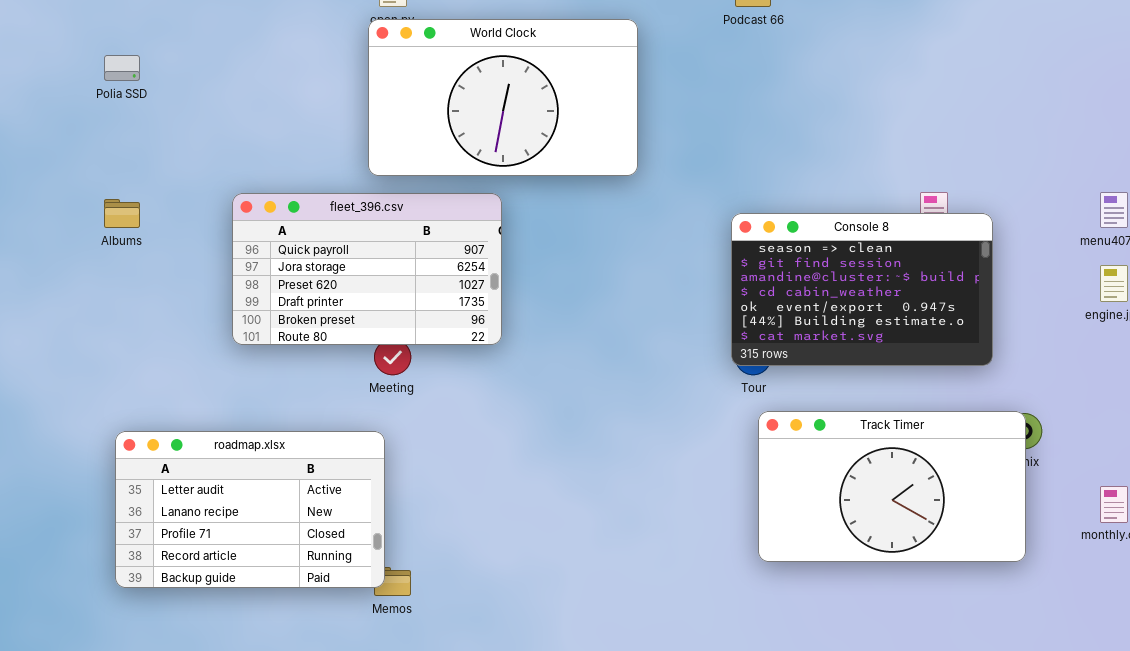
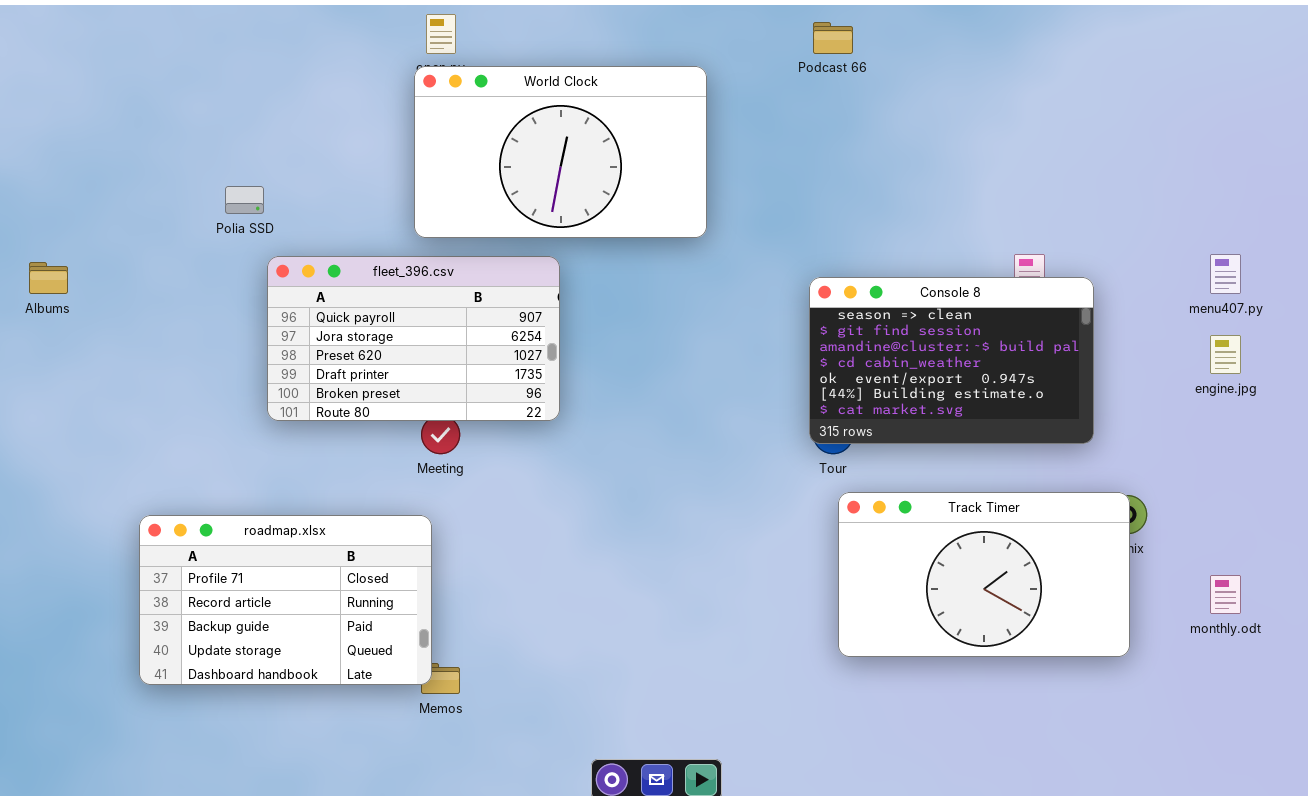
Polia SSD: [104,55,140,81] -> [225,186,264,214], moved
Albums: [104,199,140,228] -> [29,262,68,294], moved
roadmap.xlsx: [115,431,385,588] -> [139,515,432,685], scrolled down 2 rows

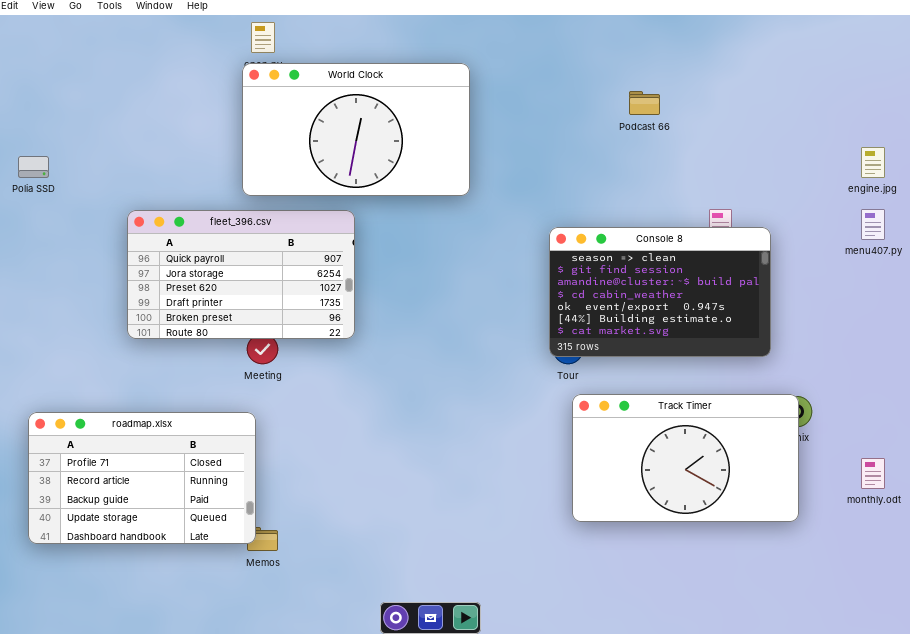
Podcast 66: [813,22,853,54] -> [629,91,660,115], moved
Polia SSD: [225,186,264,214] -> [18,156,49,178], moved
engine.jpg: [1210,335,1241,374] -> [861,147,885,178], moved

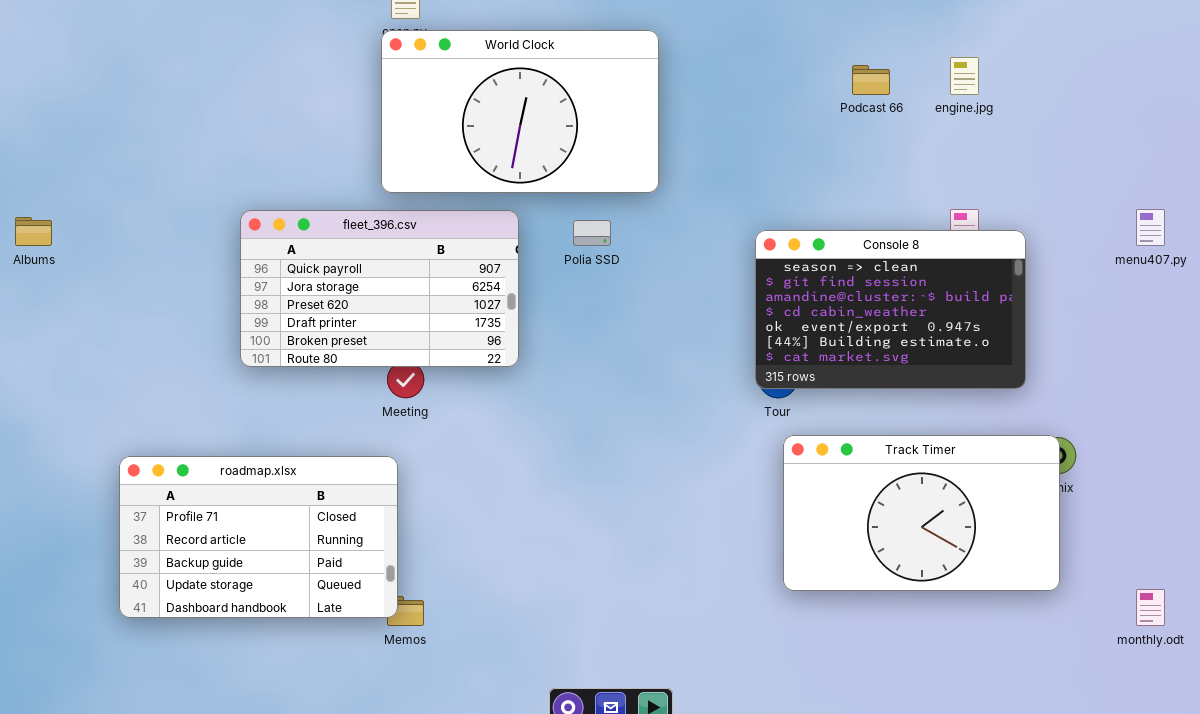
engine.jpg: [861,147,885,178] -> [950,57,979,95], moved
Polia SSD: [18,156,49,178] -> [573,220,611,246], moved
monthly.odt: [861,458,885,489] -> [1136,589,1165,626], moved

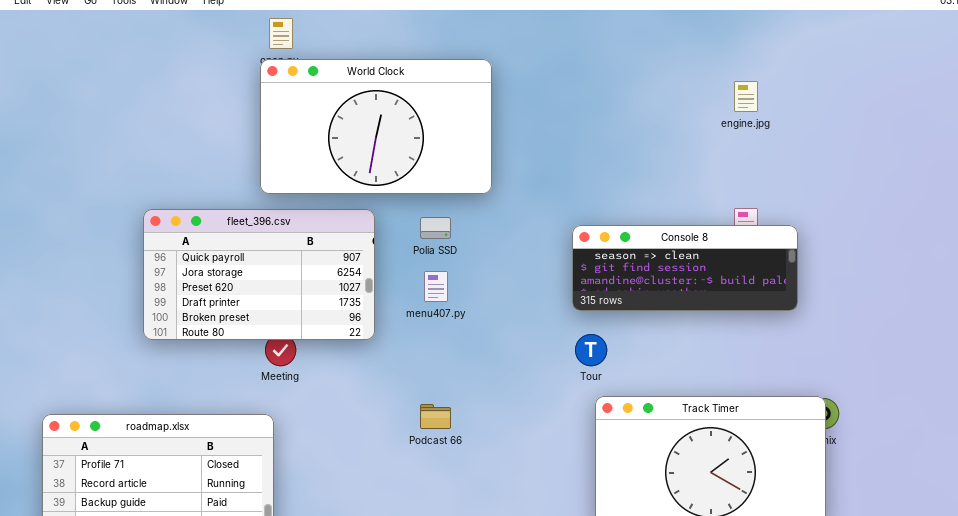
Podcast 66: [852,65,890,95] -> [420,404,451,429], moved
menu407.py: [1136,209,1165,246] -> [424,271,448,302], moved
Console 8: [755,230,1026,389] -> [572,225,798,311], resized

